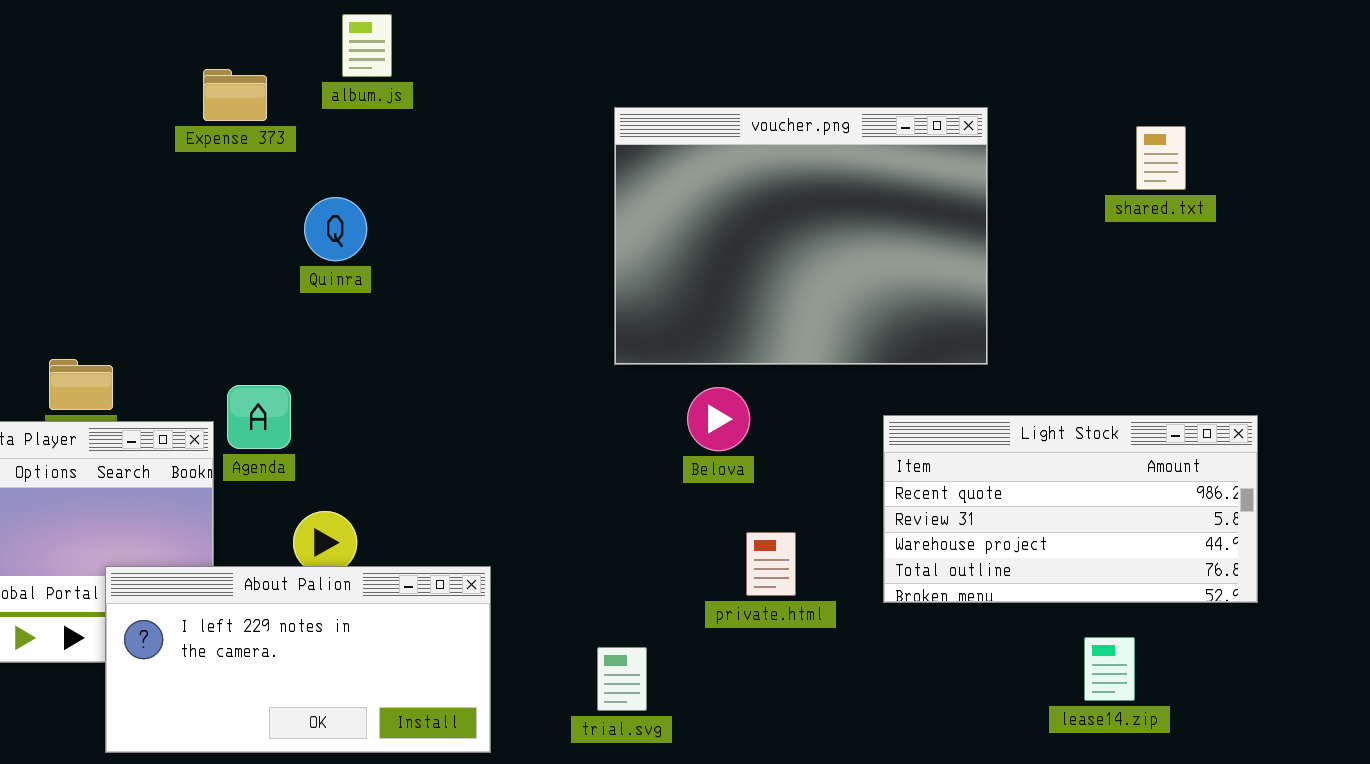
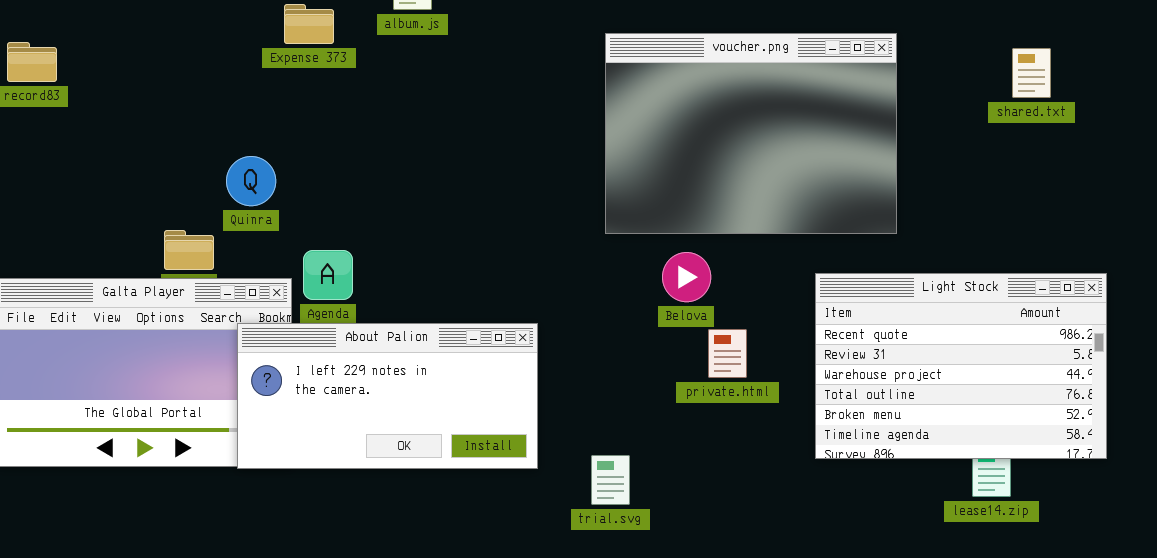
Quinra: [304,197,367,261] -> [226,156,276,206], moved
Light Stock: [883,415,1258,603] -> [815,273,1107,459], resized
private.html: [746,532,796,596] -> [708,329,747,378], moved
About Palion: [105,566,491,753] -> [237,323,538,469], moved

